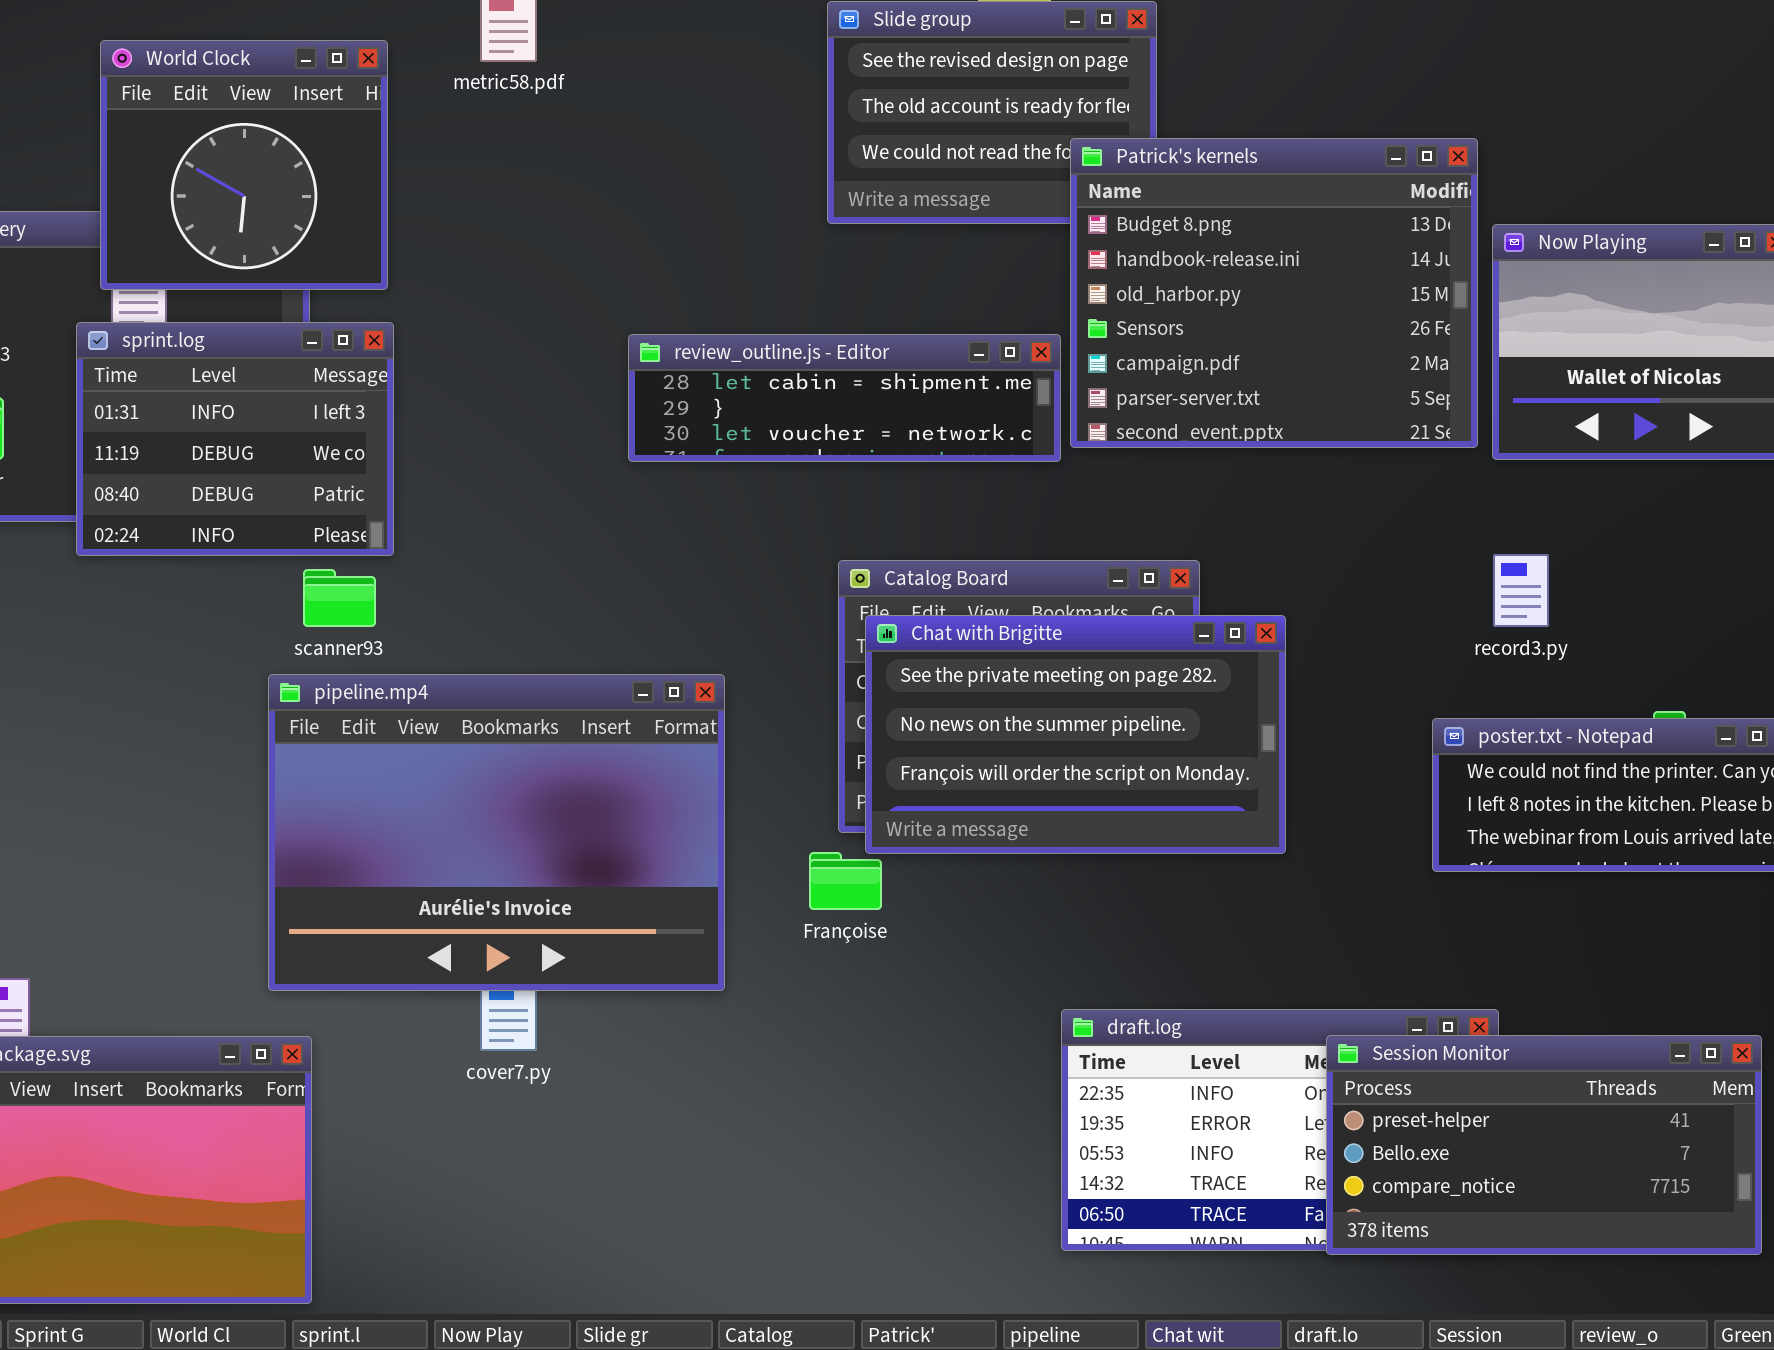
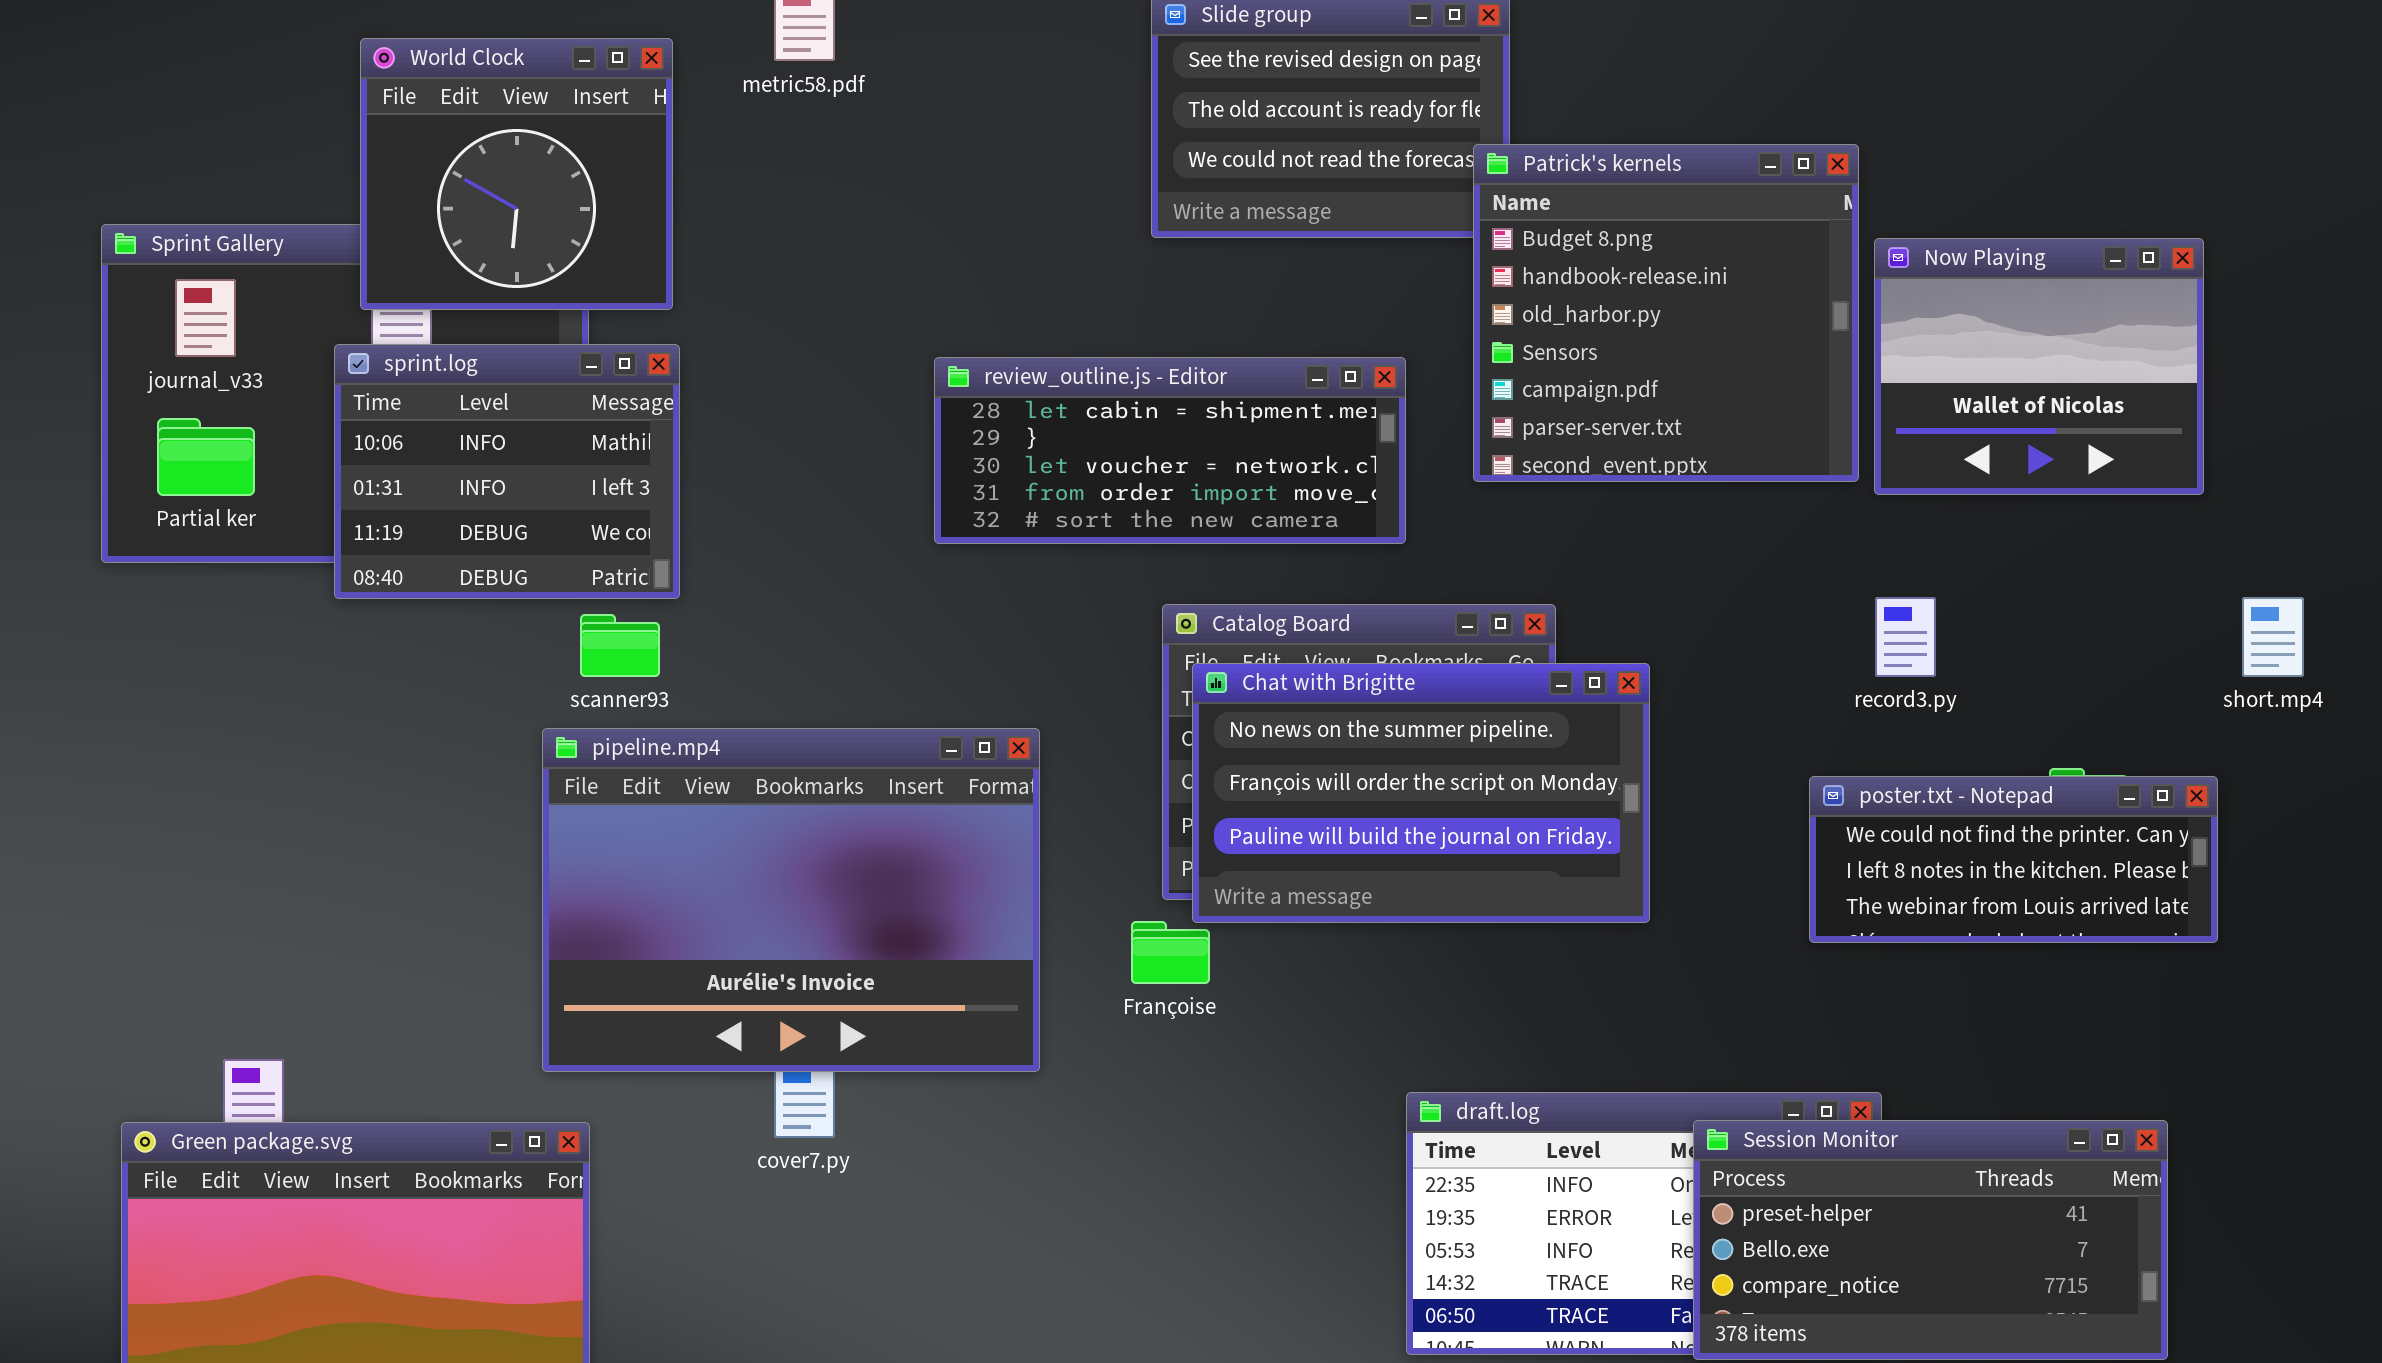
Patrick's kernels: [1070,138,1478,448] -> [1473,144,1859,482], resized
sprint.log: [76,322,394,556] -> [334,344,680,599], scrolled up 1 row
review_outline.js - Editor: [628,334,1061,462] -> [934,357,1406,544], resized
Chat with Brigitte: [865,615,1286,854] -> [1192,663,1650,923], scrolled down 1 row

